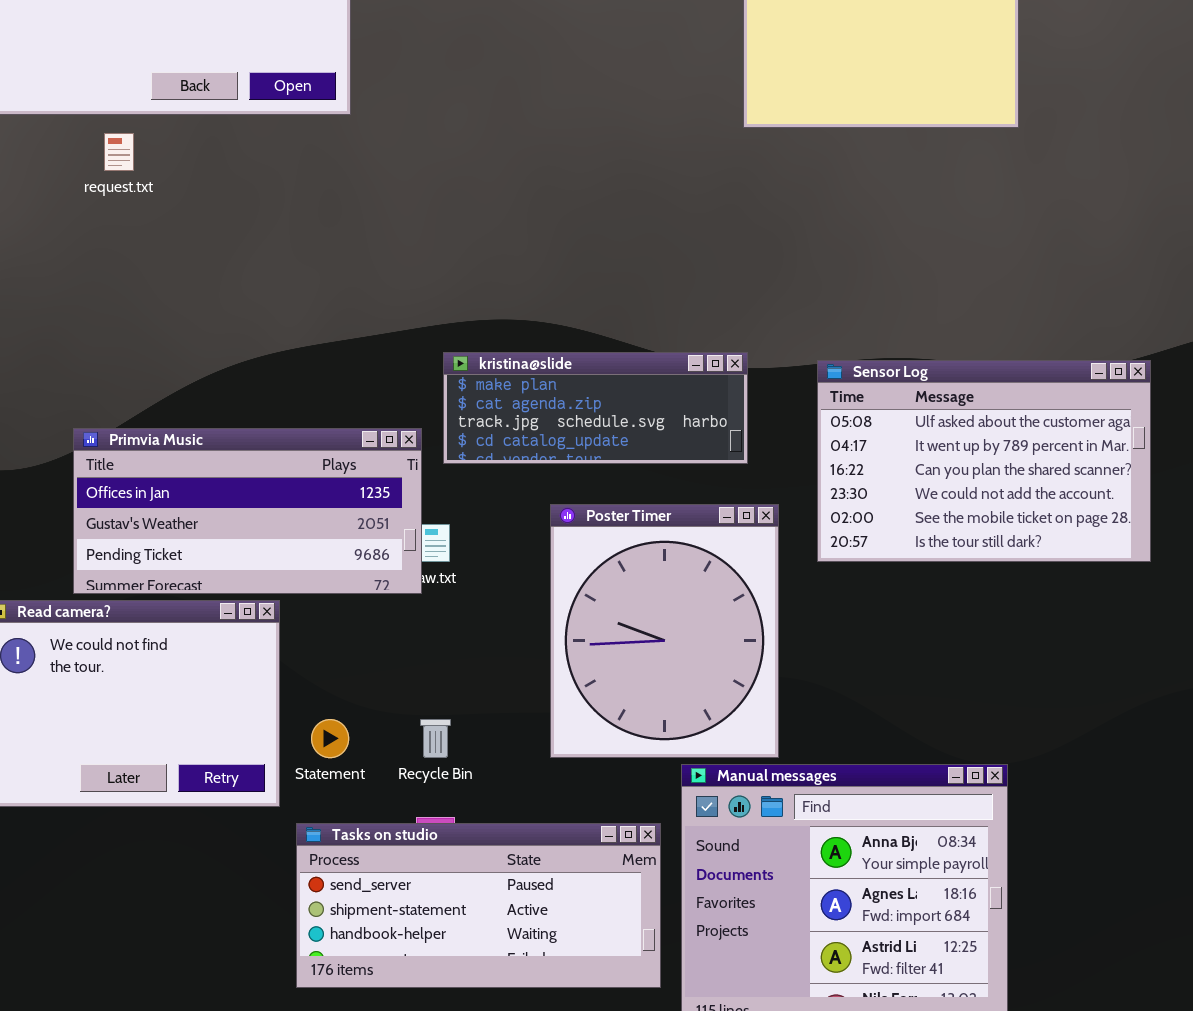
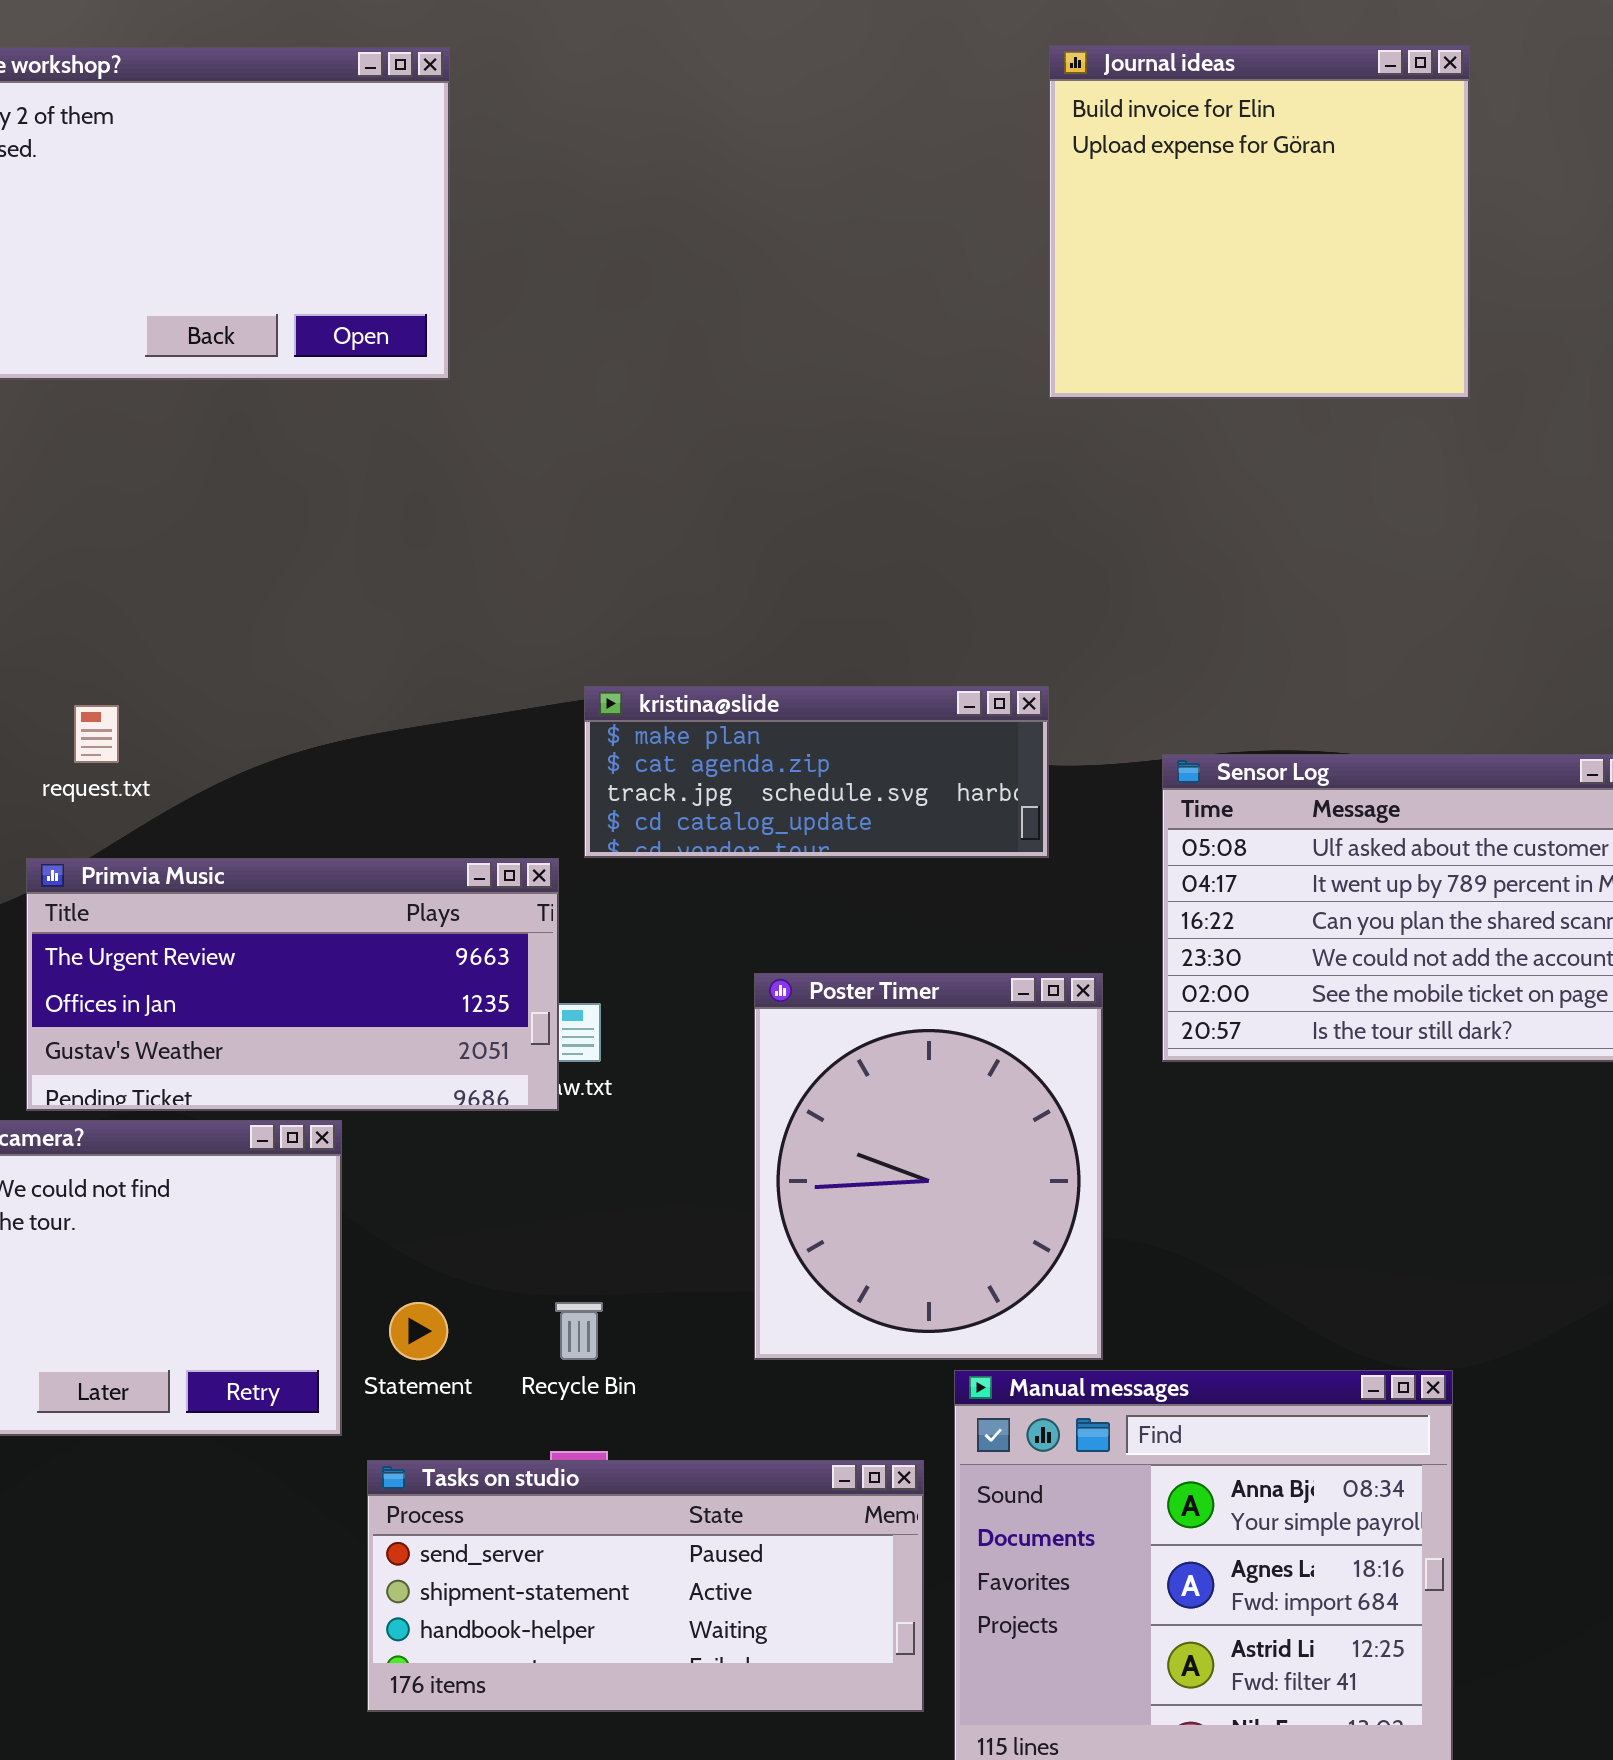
request.txt: [104,133,134,171] -> [74,705,119,763], moved
kristina@slide: [443,352,748,464] -> [584,686,1049,858], moved
Primvia Music: [73,428,422,594] -> [26,858,559,1111], scrolled up 1 row

